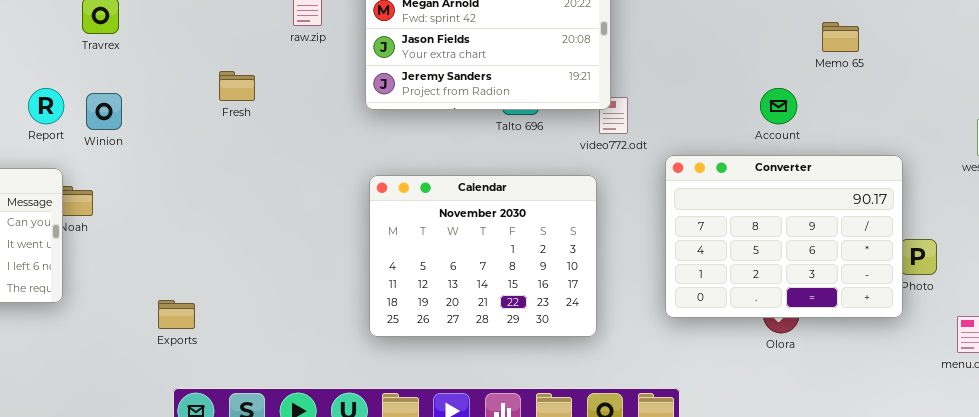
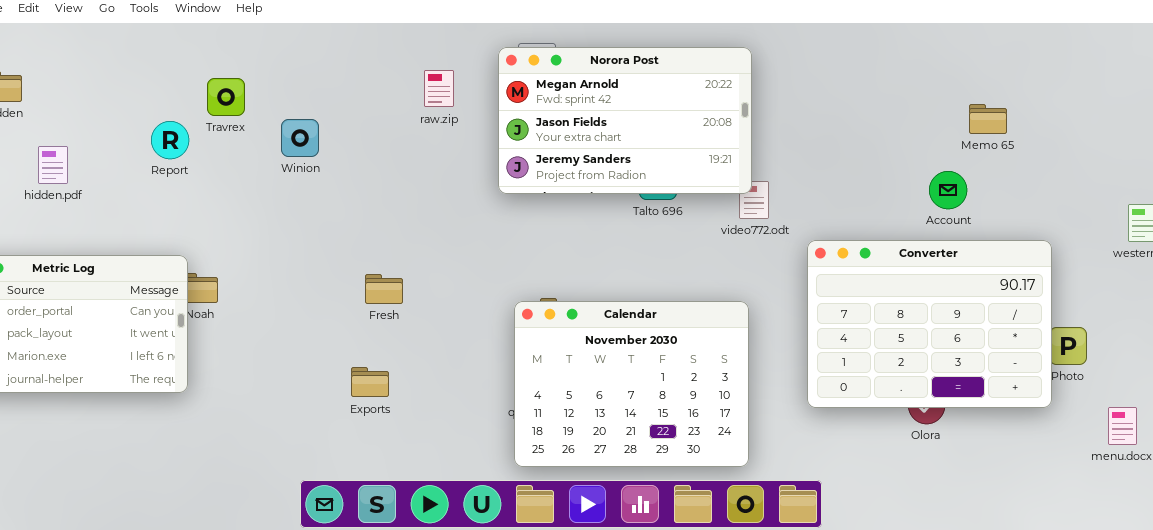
Fresh: [219,71,255,101] -> [365,274,403,304], moved
Report: [28,88,64,124] -> [151,121,189,159], moved
Account: [760,88,797,124] -> [929,171,967,209], moved
Winion: [86,93,122,130] -> [281,119,319,157], moved
Calendar: [369,175,597,337] -> [514,301,749,467], moved
Exports: [158,300,195,329] -> [351,367,389,397], moved

